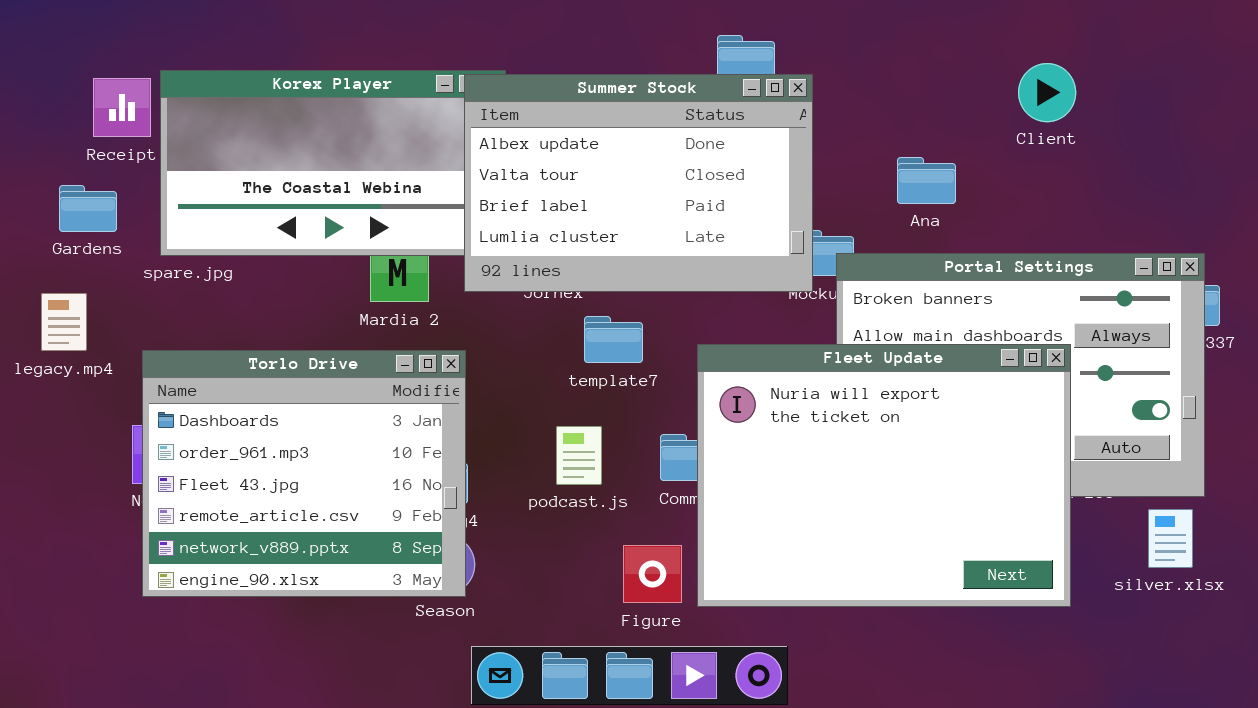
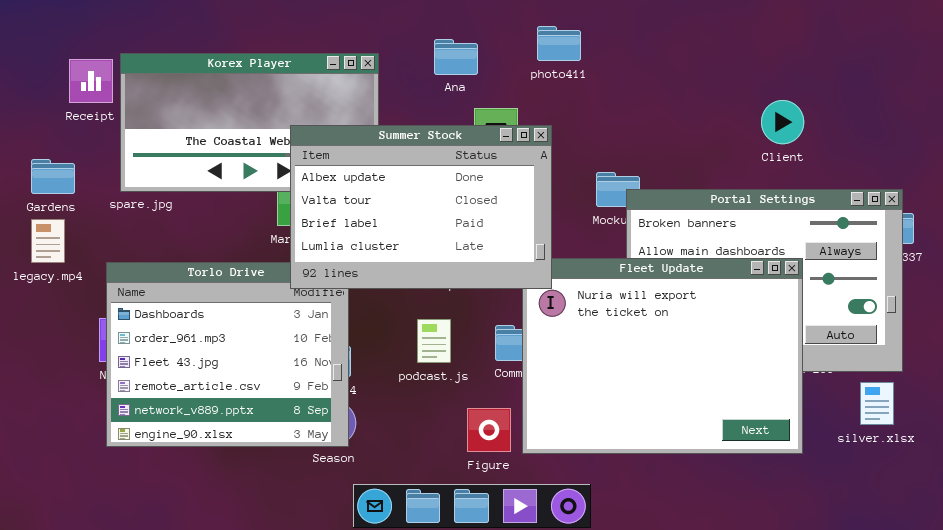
Client: [1018,63,1076,122] -> [761,100,804,144], moved
Summer Stock: [464,74,813,292] -> [290,125,552,289], moved
Ana: [897,157,956,204] -> [434,39,478,75], moved
Gardens: [59,185,117,232] -> [31,159,75,194], moved

